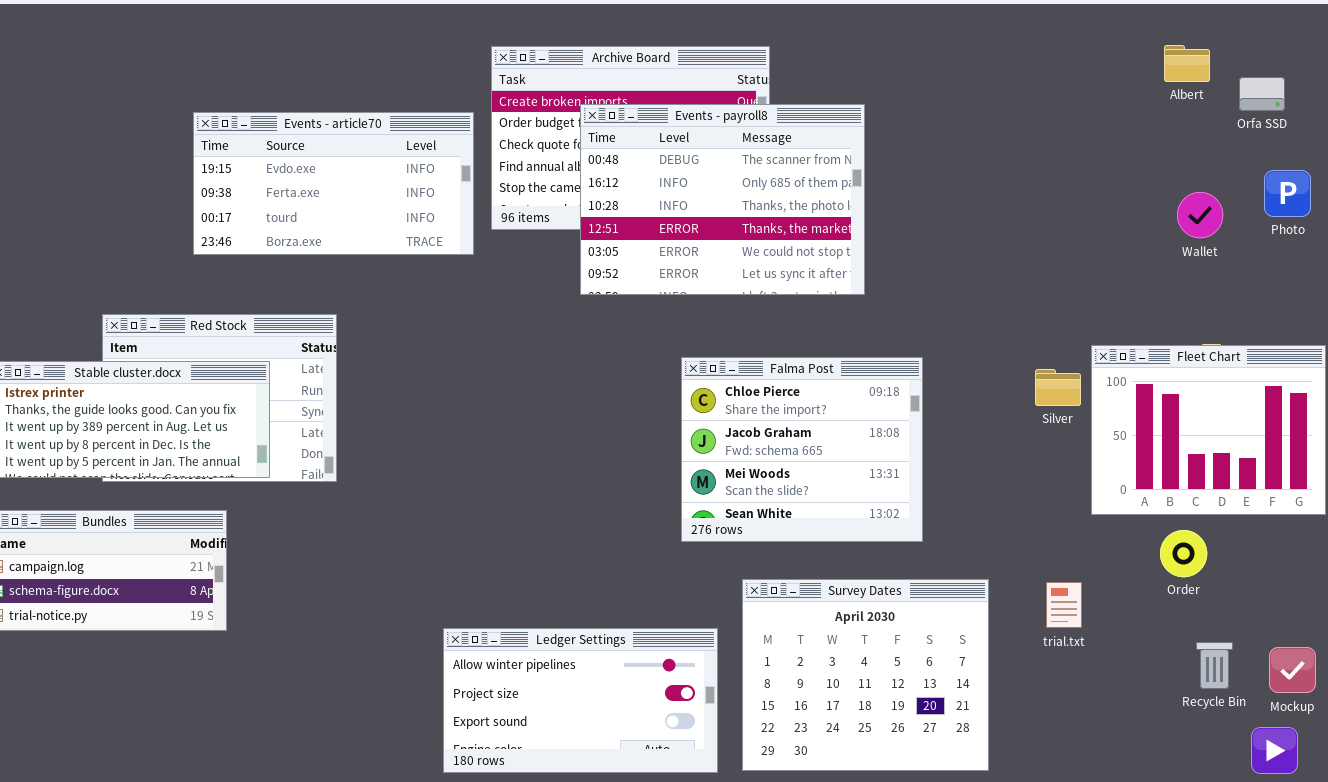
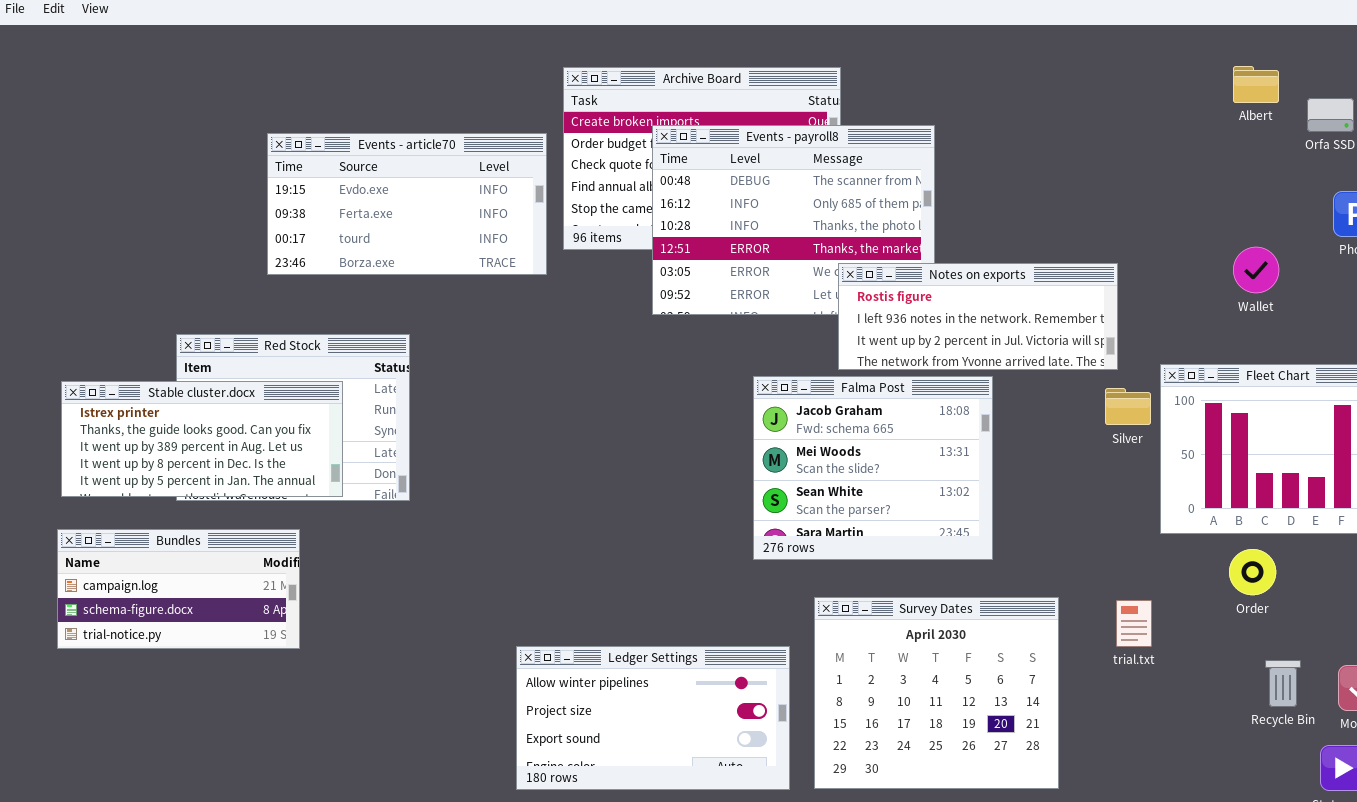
Wallet: [1177,192,1223,238] -> [1233,247,1279,293], moved
Notes on exports: none -> [838,263,1118,370], opened
Falma Post: [681,357,923,542] -> [753,376,993,560], scrolled down 1 row

